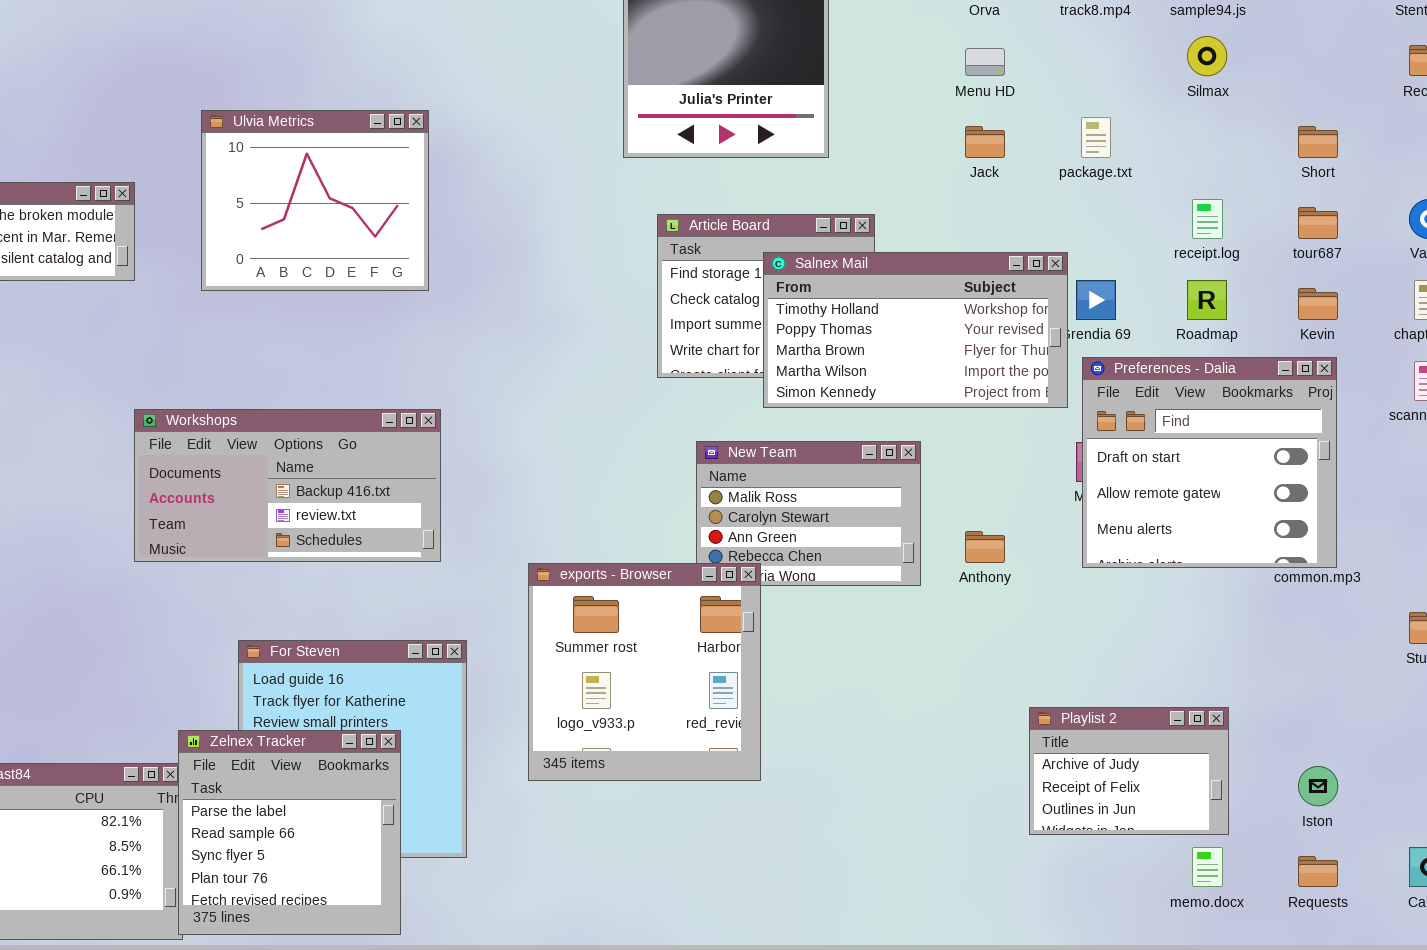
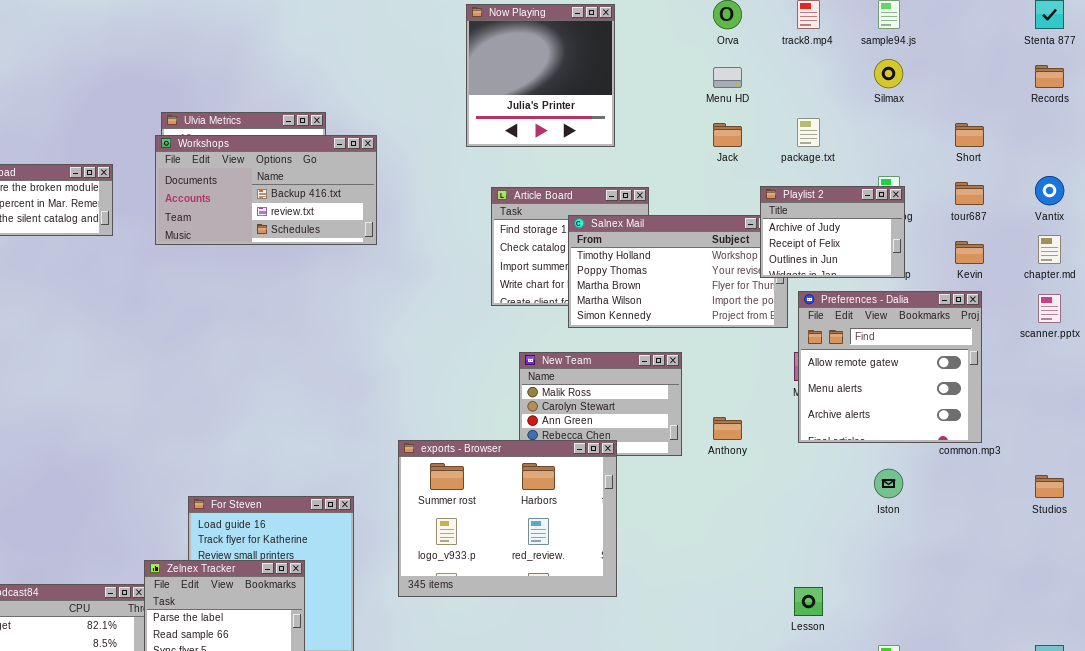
Preferences - Dalia: [1082,357,1337,568] -> [798,291,982,443], scrolled down 1 row
Workshops: [134,409,441,562] -> [155,135,377,245], moved
exports - Browser: [528,563,761,781] -> [398,440,617,597], resized
Playlist 2: [1029,707,1229,835] -> [760,186,905,278], moved
Iston: [1298,766,1338,806] -> [874,469,903,498], moved

